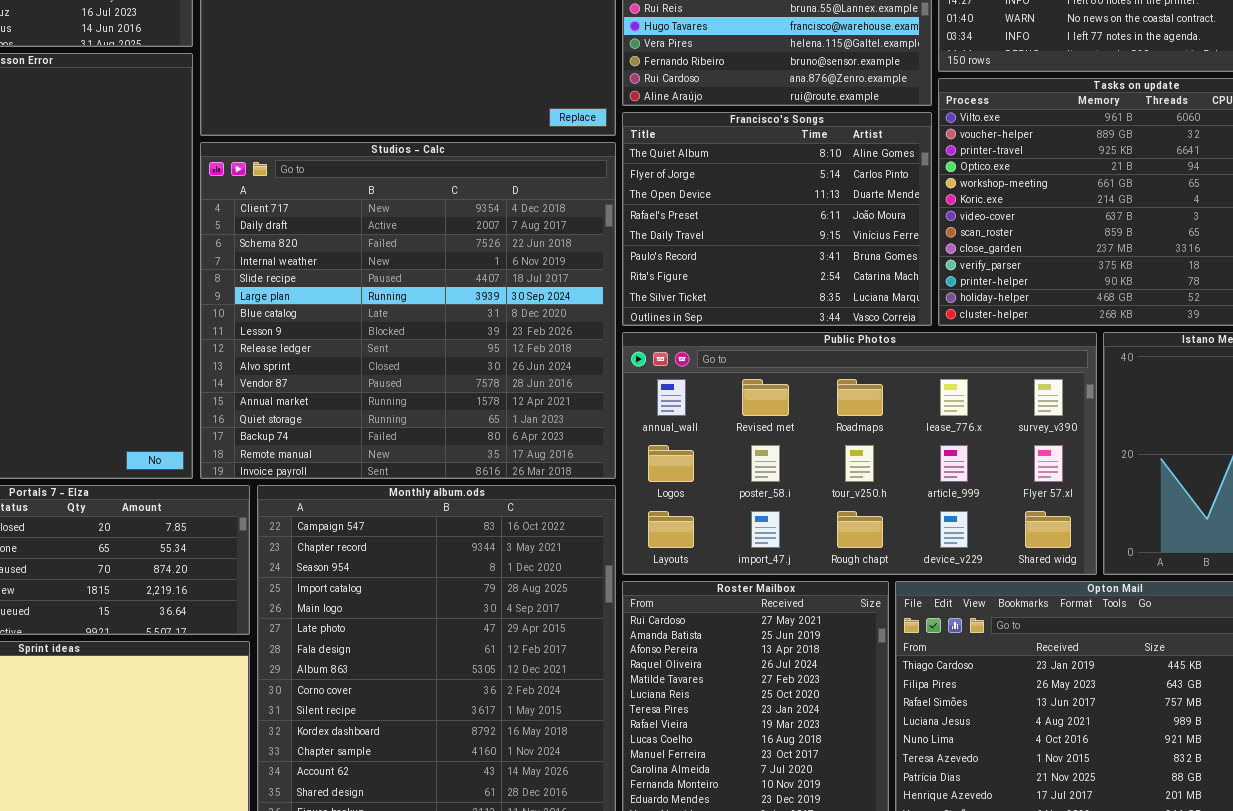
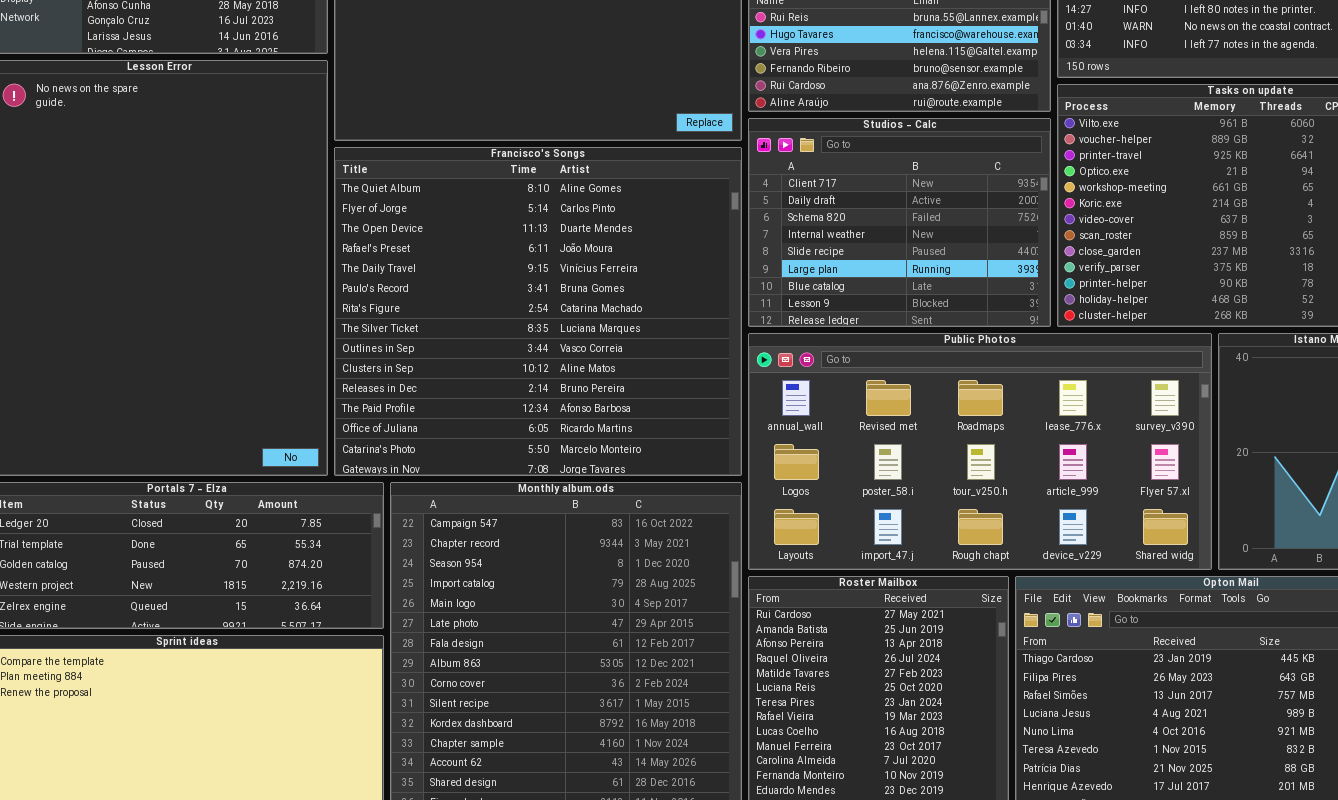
Francisco's Songs: [622,112,932,326] -> [334,147,742,476], moved, resized
Studios - Calc: [200,142,616,479] -> [748,118,1051,327], moved, resized

